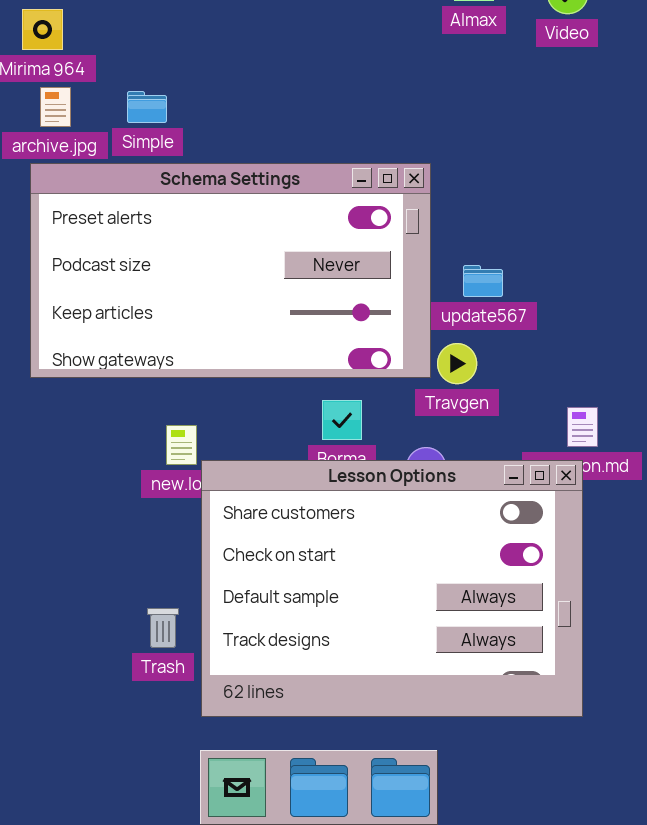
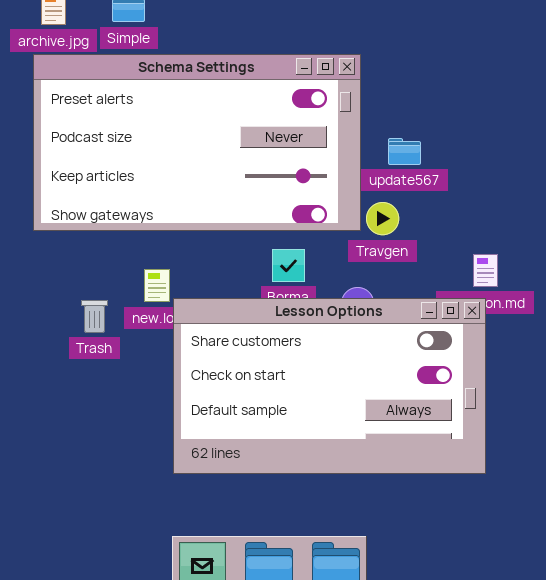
Lesson Options: [201,460,583,717] -> [173,298,486,474], resized
Trash: [147,608,179,648] -> [81,300,108,333], moved

